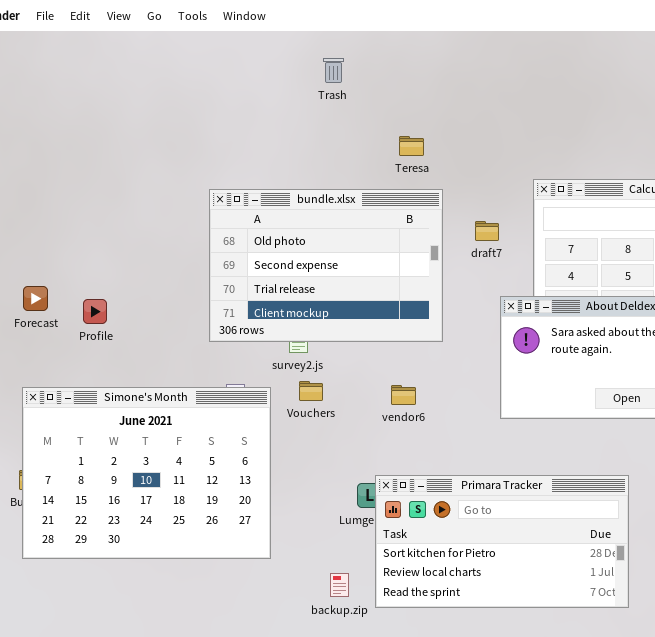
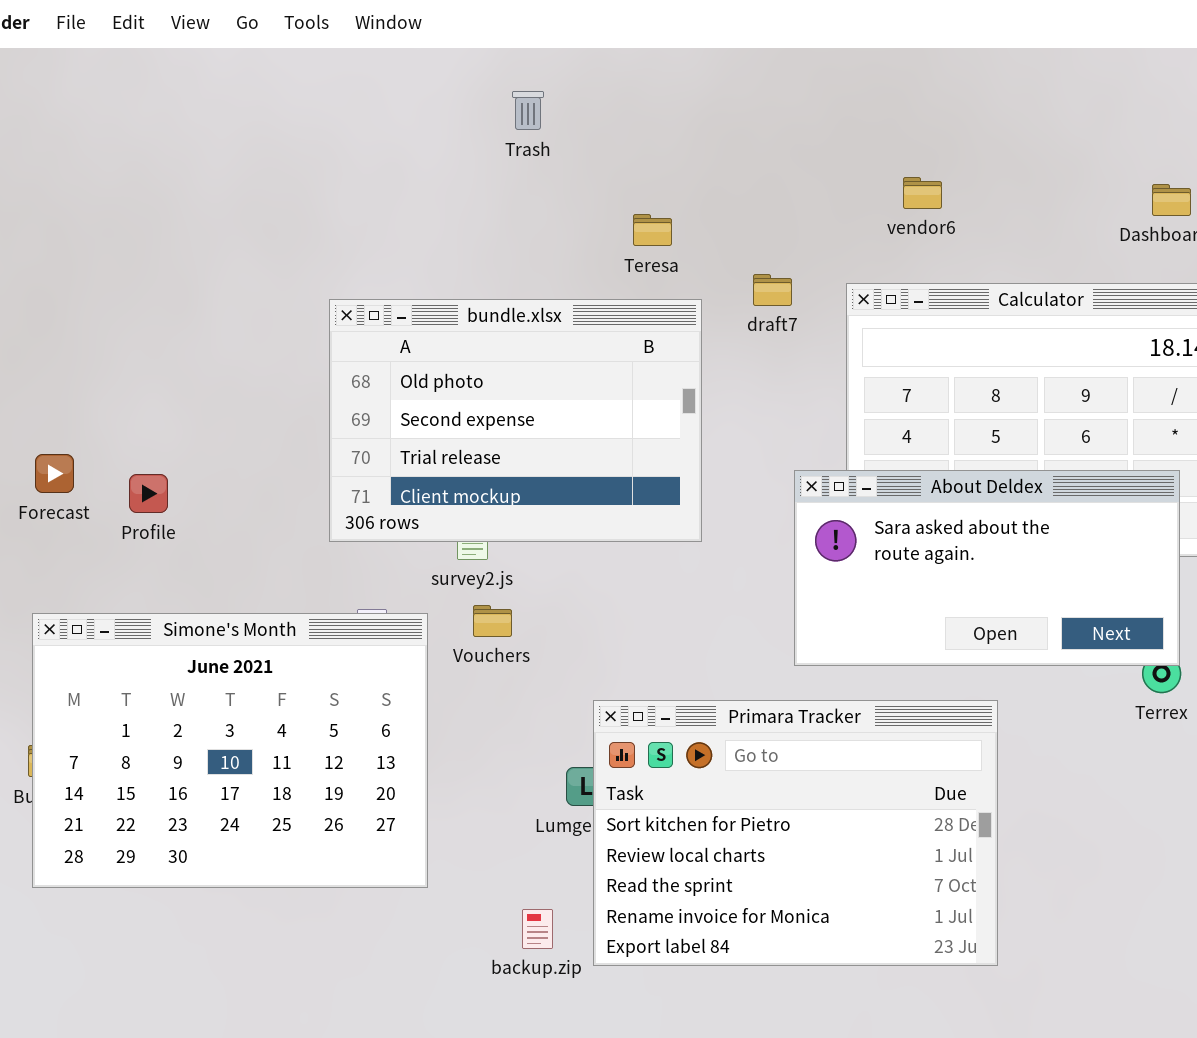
draft7: [475,221,499,241] -> [753,274,792,306], moved
vendor6: [391,385,416,405] -> [903,177,942,209], moved
Primara Tracker: [375,475,629,608] -> [593,700,998,966], resized

